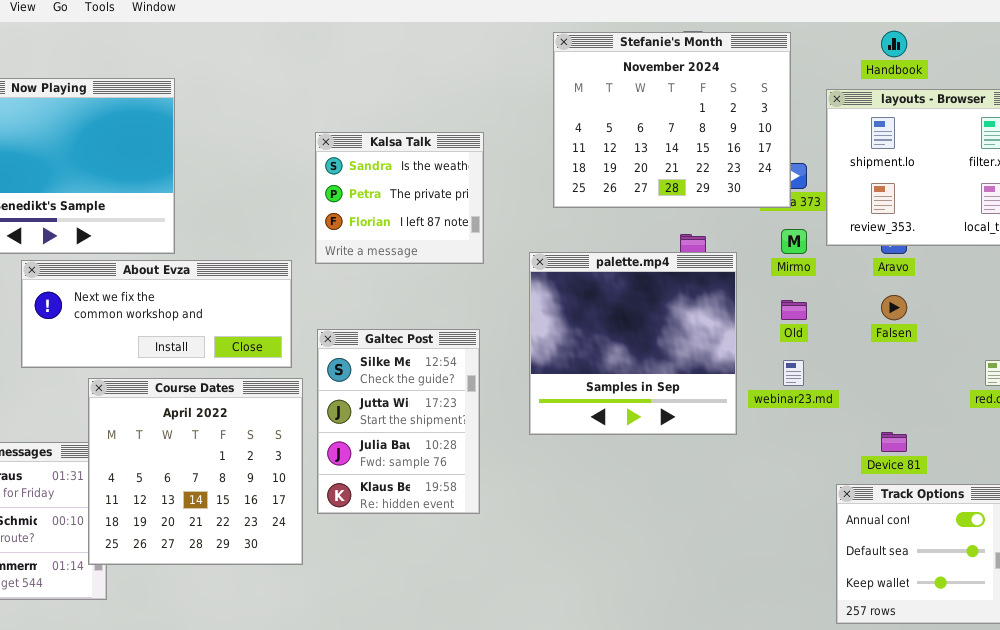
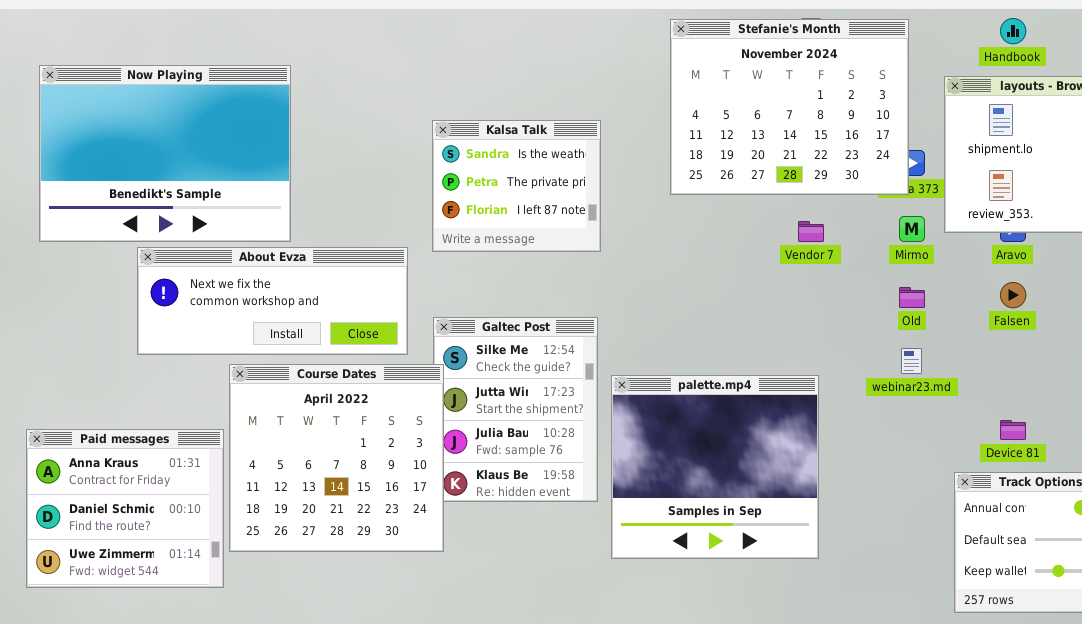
palette.mp4: [529,252,737,435] -> [611,375,819,559], moved
Course Dates: [88,378,303,565] -> [229,364,444,552], moved

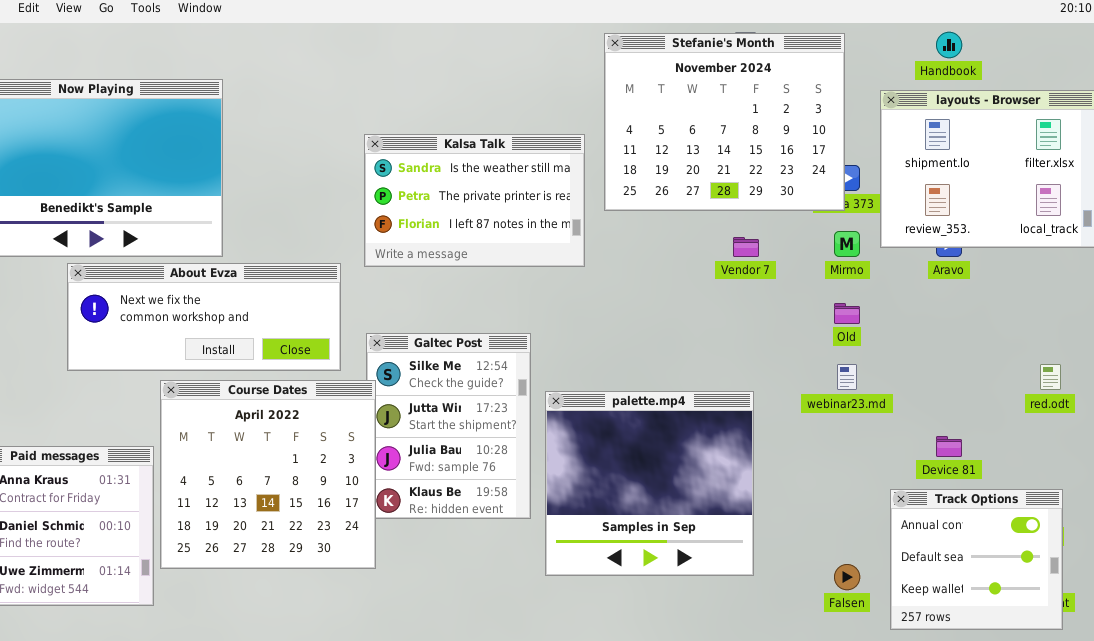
Kalsa Talk: [432,120,601,252] -> [364,134,585,267], resized
Falsen: [1000,282,1026,308] -> [834,564,860,590], moved

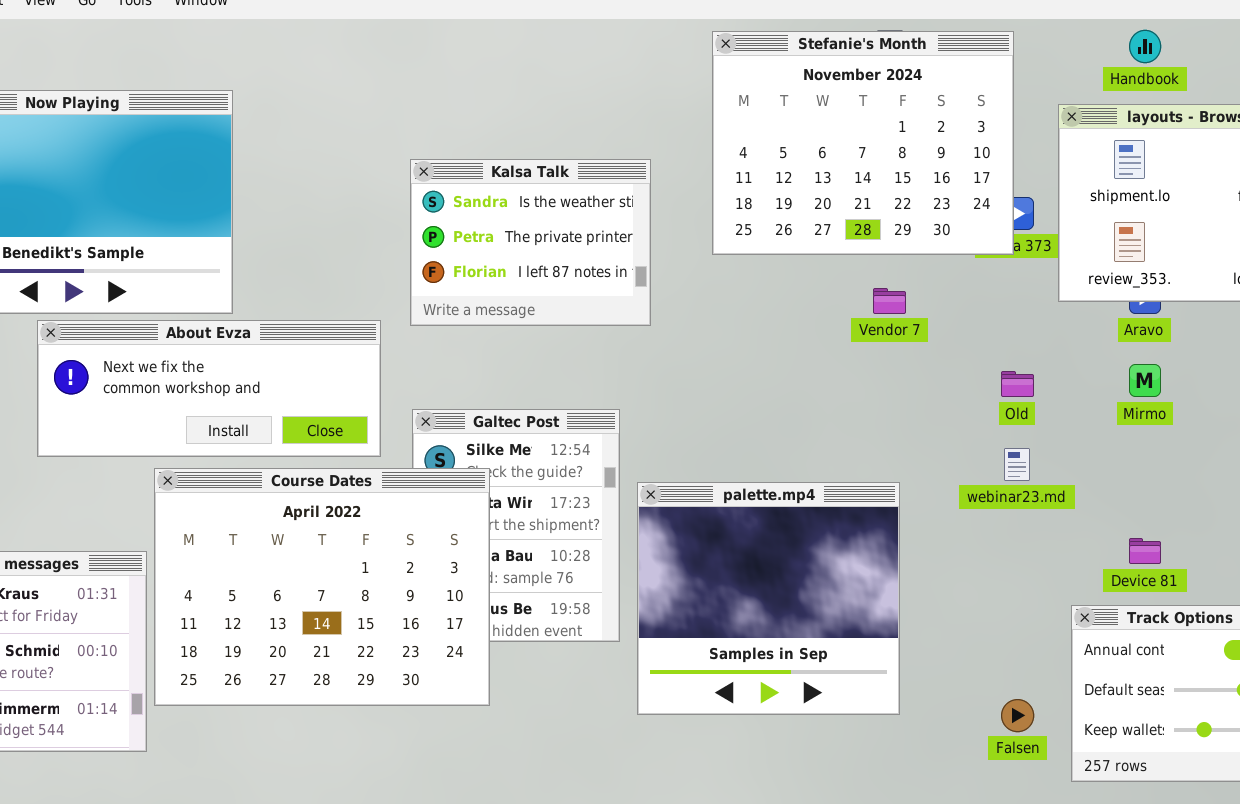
Kalsa Talk: [364,134,585,267] -> [410,159,651,326], resized
Mirmo: [834,231,860,257] -> [1129,364,1161,397], moved
Course Dates: [160,380,376,569] -> [154,468,490,706], resized

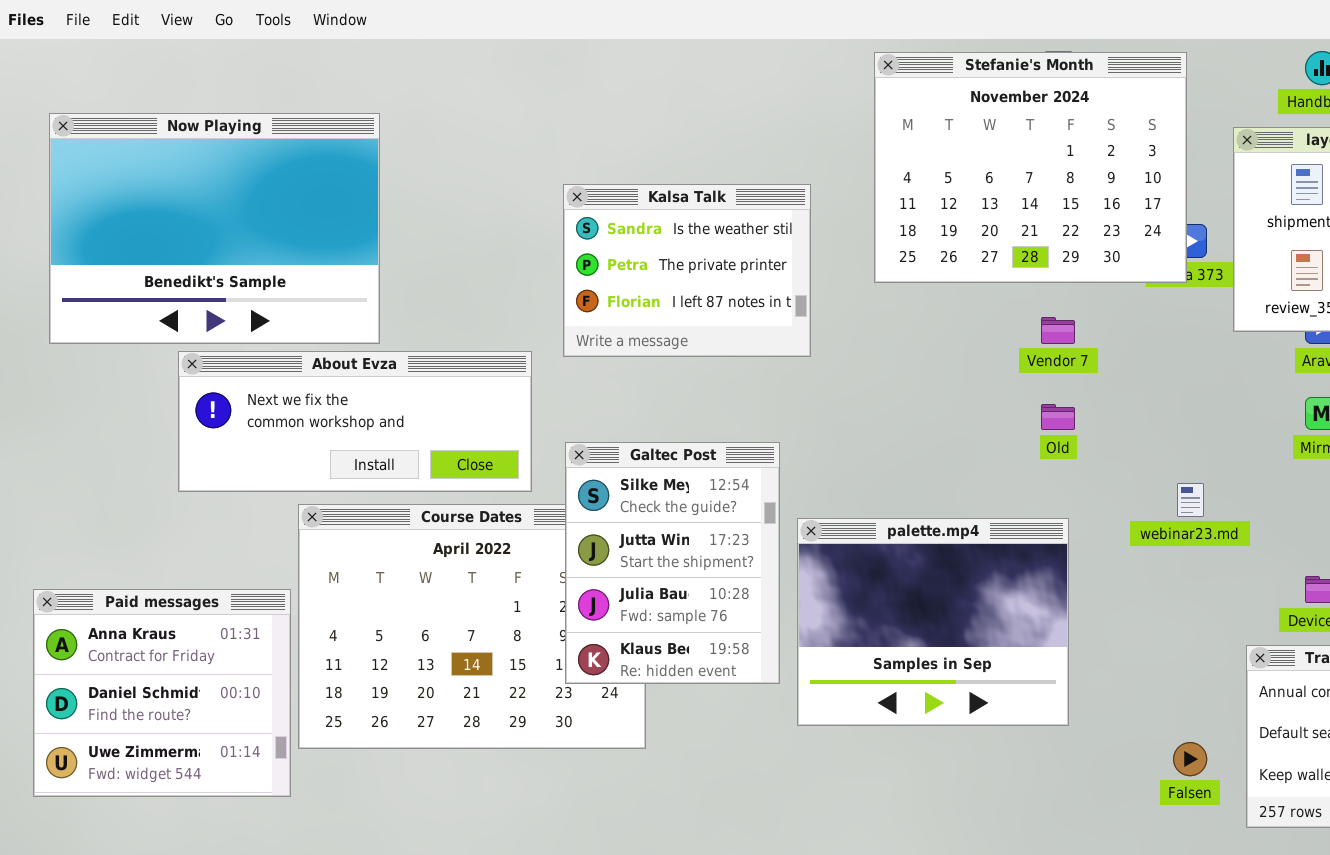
Old: [1001,371,1034,397] -> [1041,404,1075,430], moved
Galtec Post: [412,409,620,642] -> [565,442,780,684], raised
palette.mp4: [637,482,900,715] -> [797,518,1069,726], resized

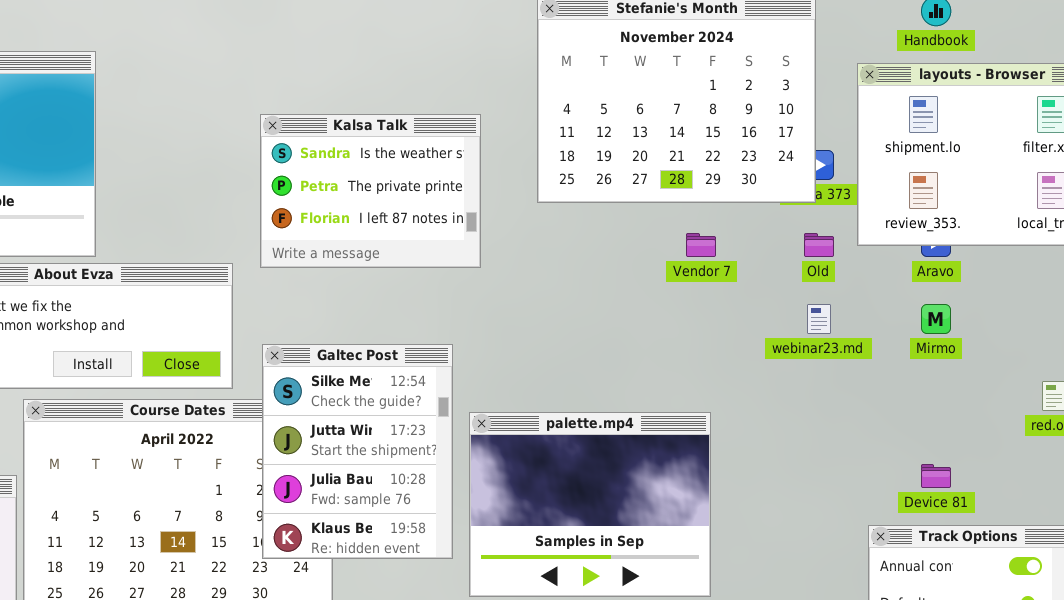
Old: [1041,404,1075,430] -> [804,233,834,257], moved
webinar23.md: [1177,483,1204,517] -> [807,304,831,334], moved

